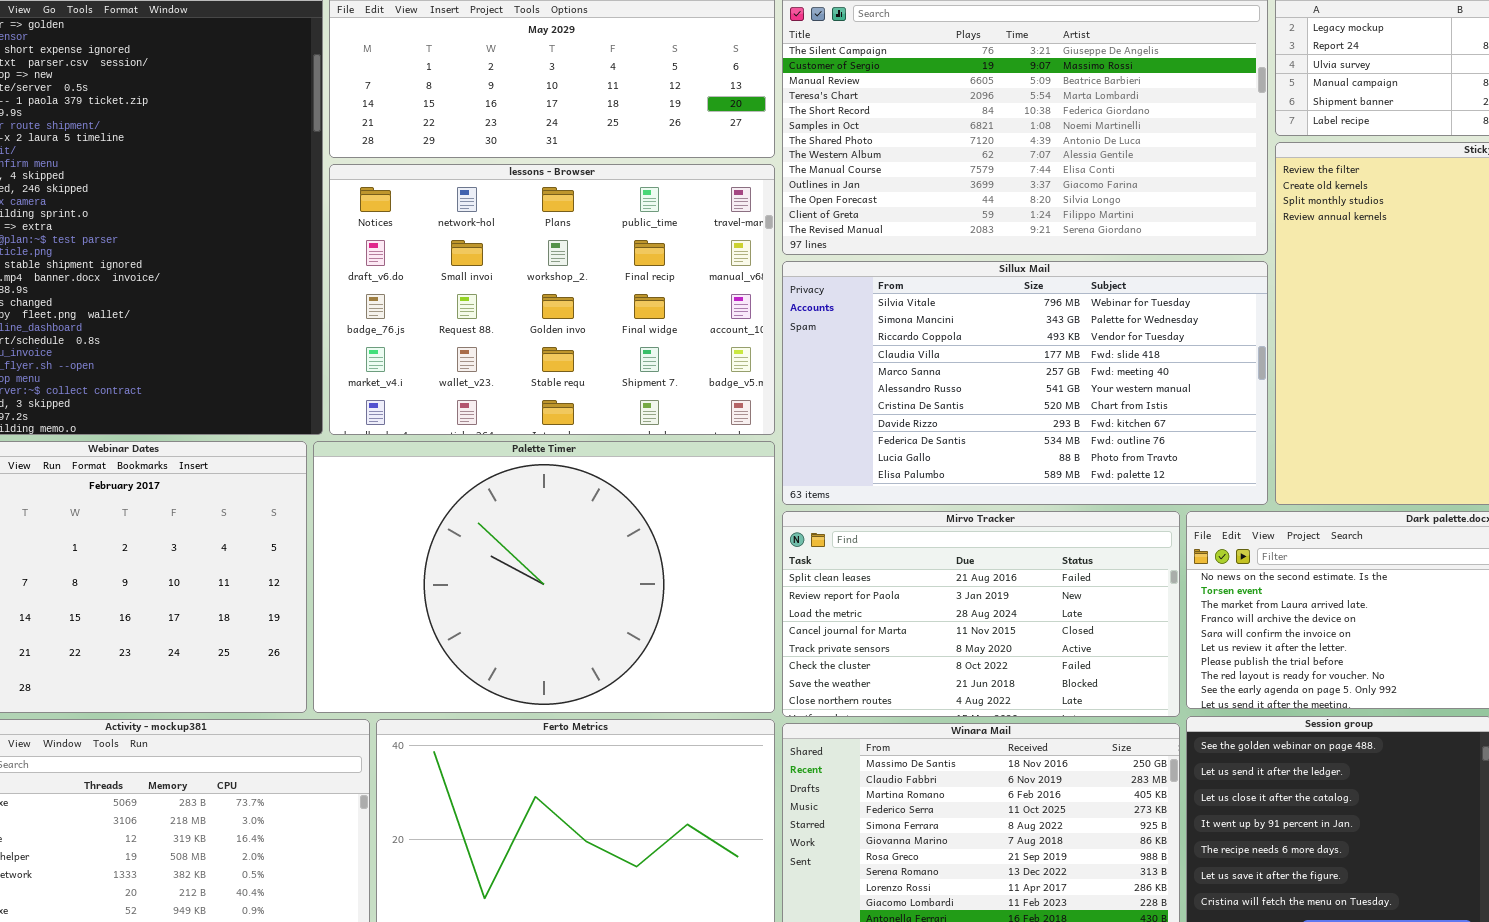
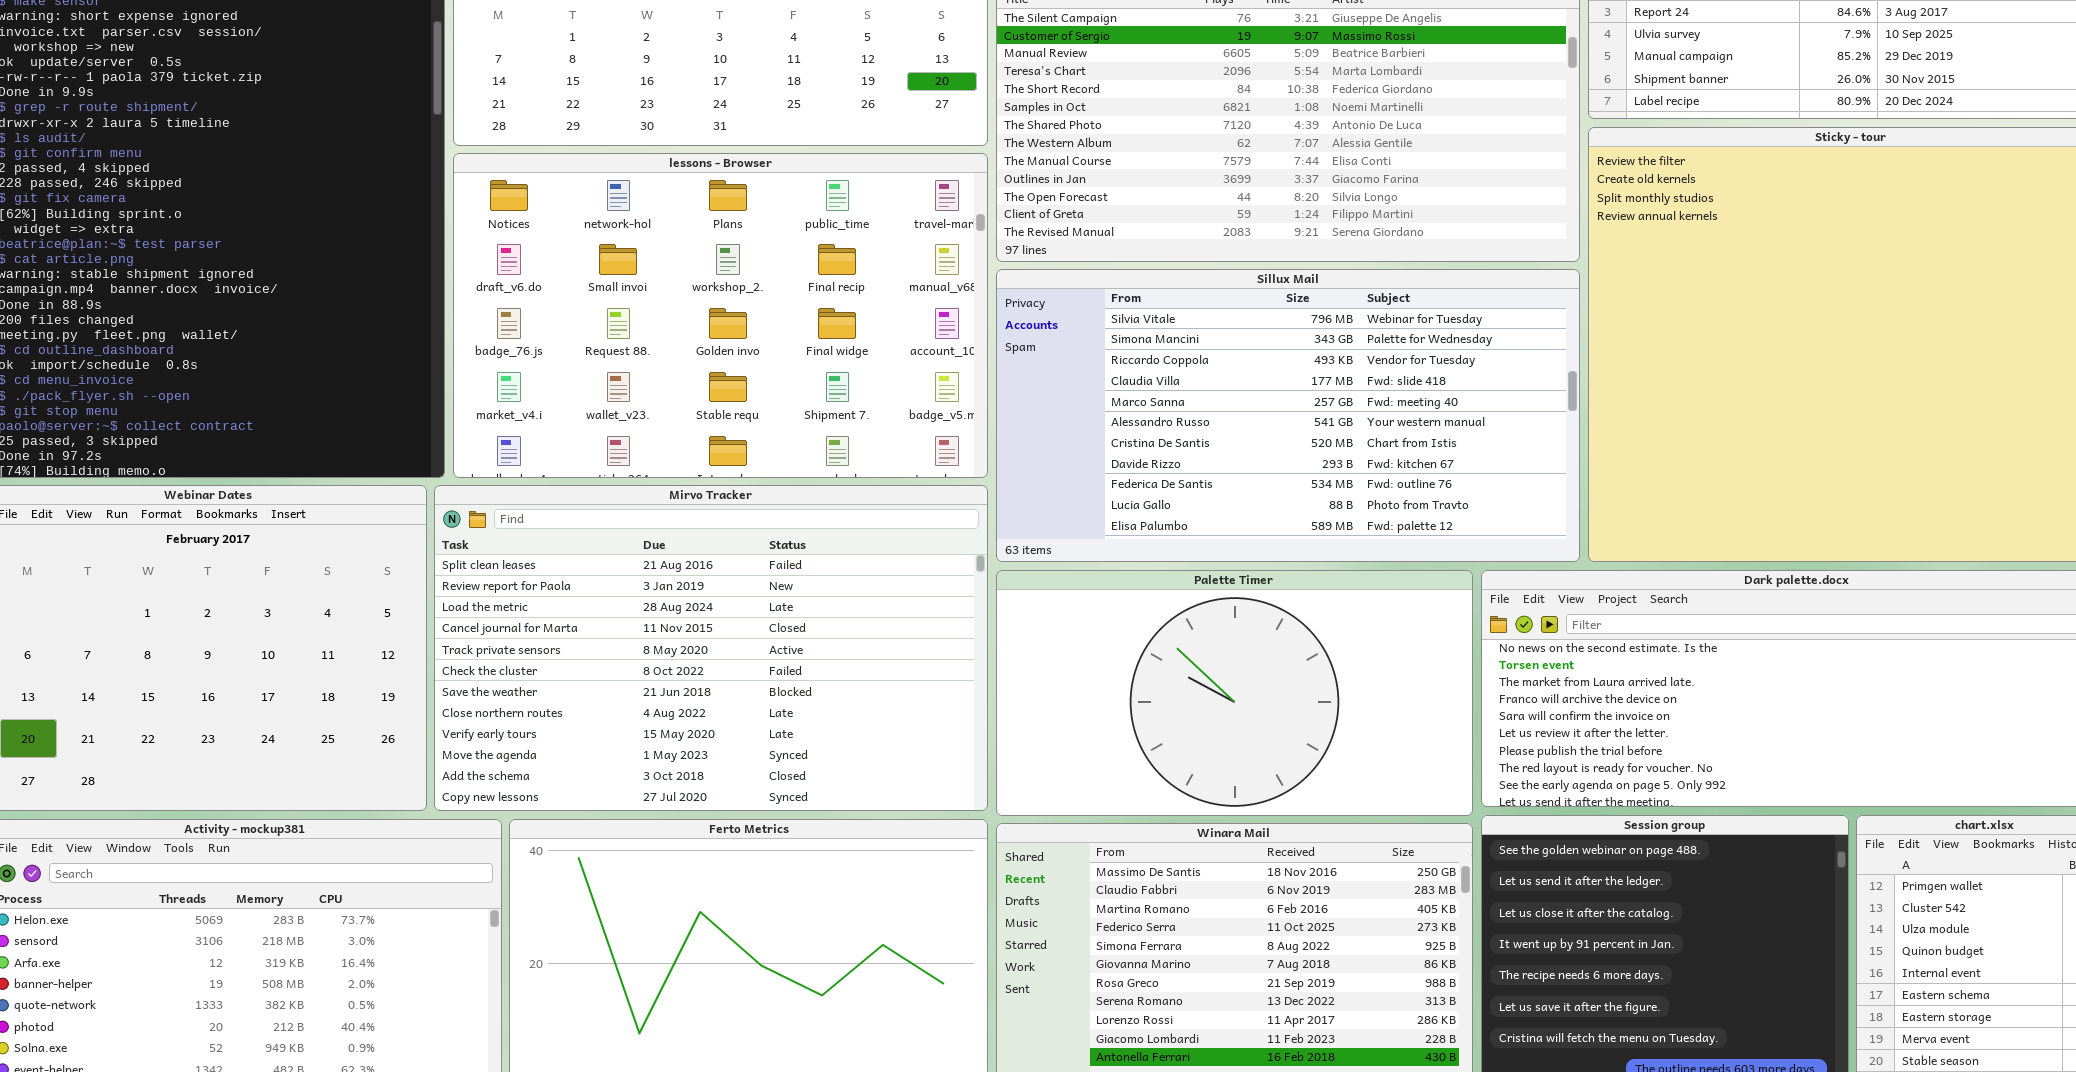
Palette Timer: [313,441,775,713] -> [996,570,1473,816], moved, resized
Mirvo Tracker: [782,511,1180,717] -> [434,485,988,811], moved, resized

